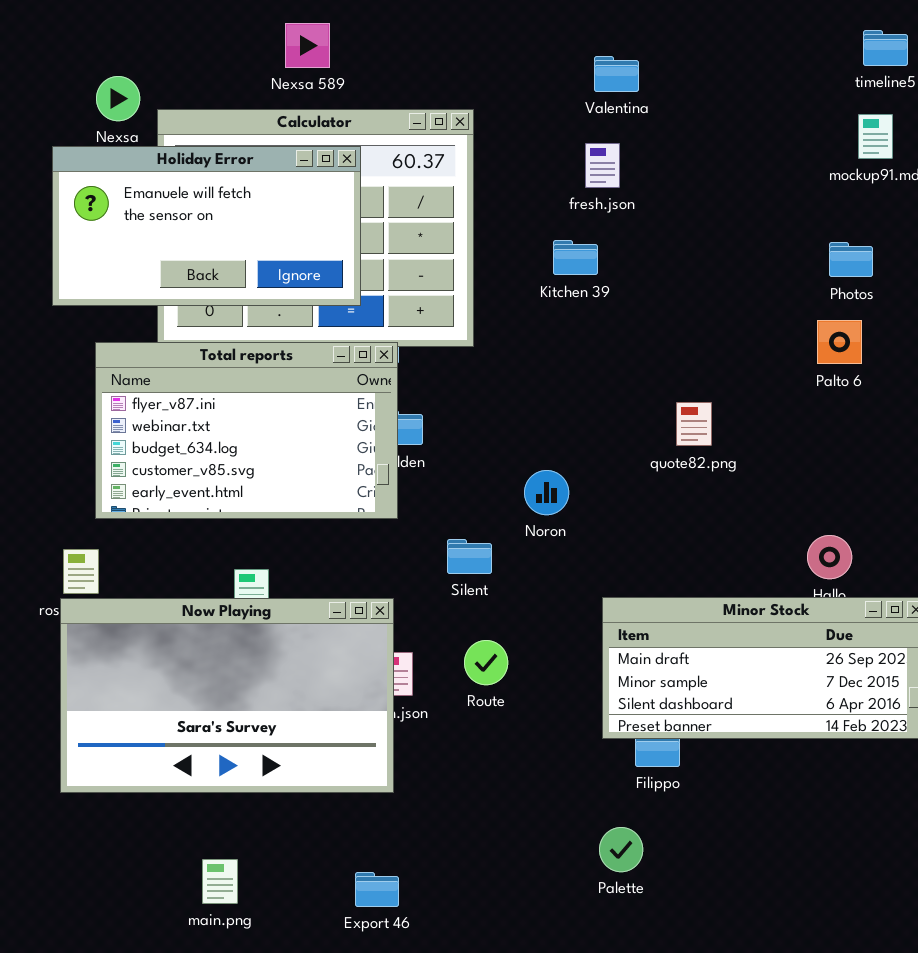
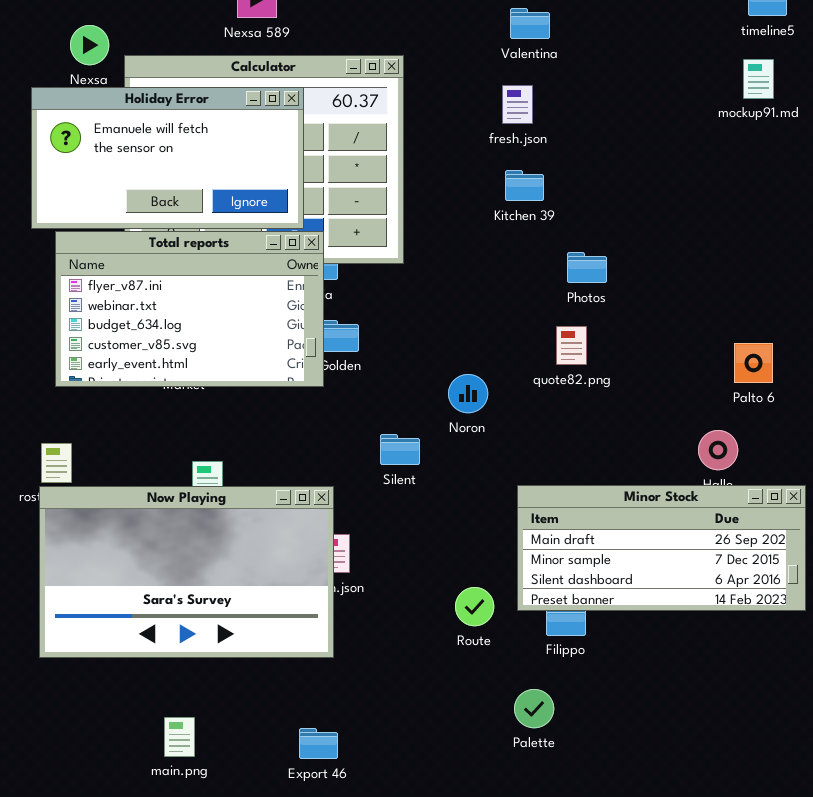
Kitchen 39: [553,240,598,275] -> [505,170,544,201], moved
Photos: [829,242,873,277] -> [567,252,607,283], moved
Palto 6: [817,320,862,364] -> [734,343,773,383], moved
Total reports: [95,342,398,519] -> [55,231,324,387], moved
quote82.png: [676,402,712,446] -> [556,326,587,365], moved
Route: [464,640,508,685] -> [455,587,494,626], moved

